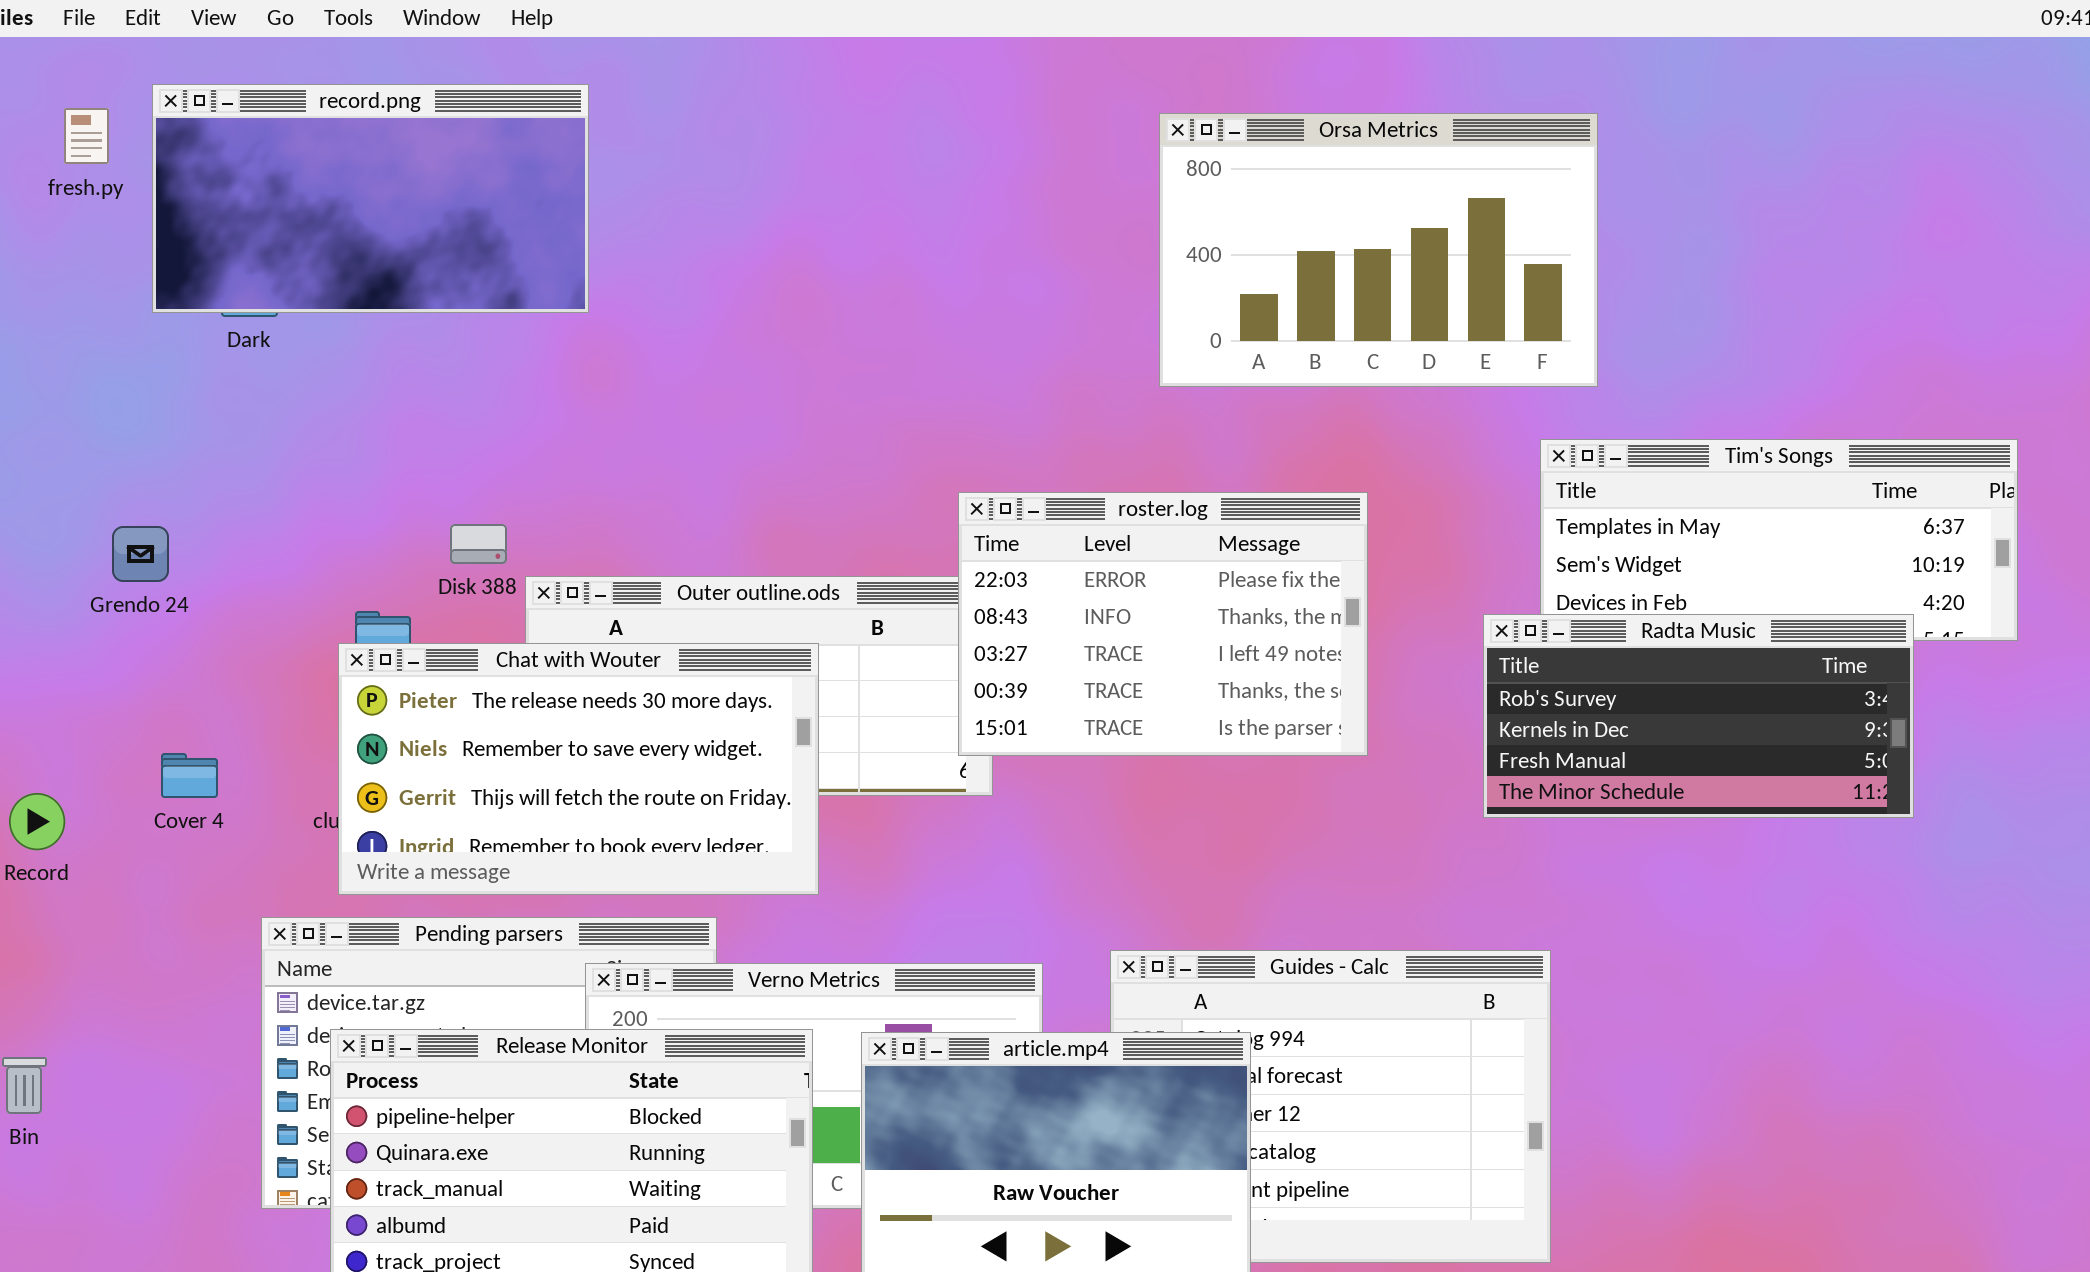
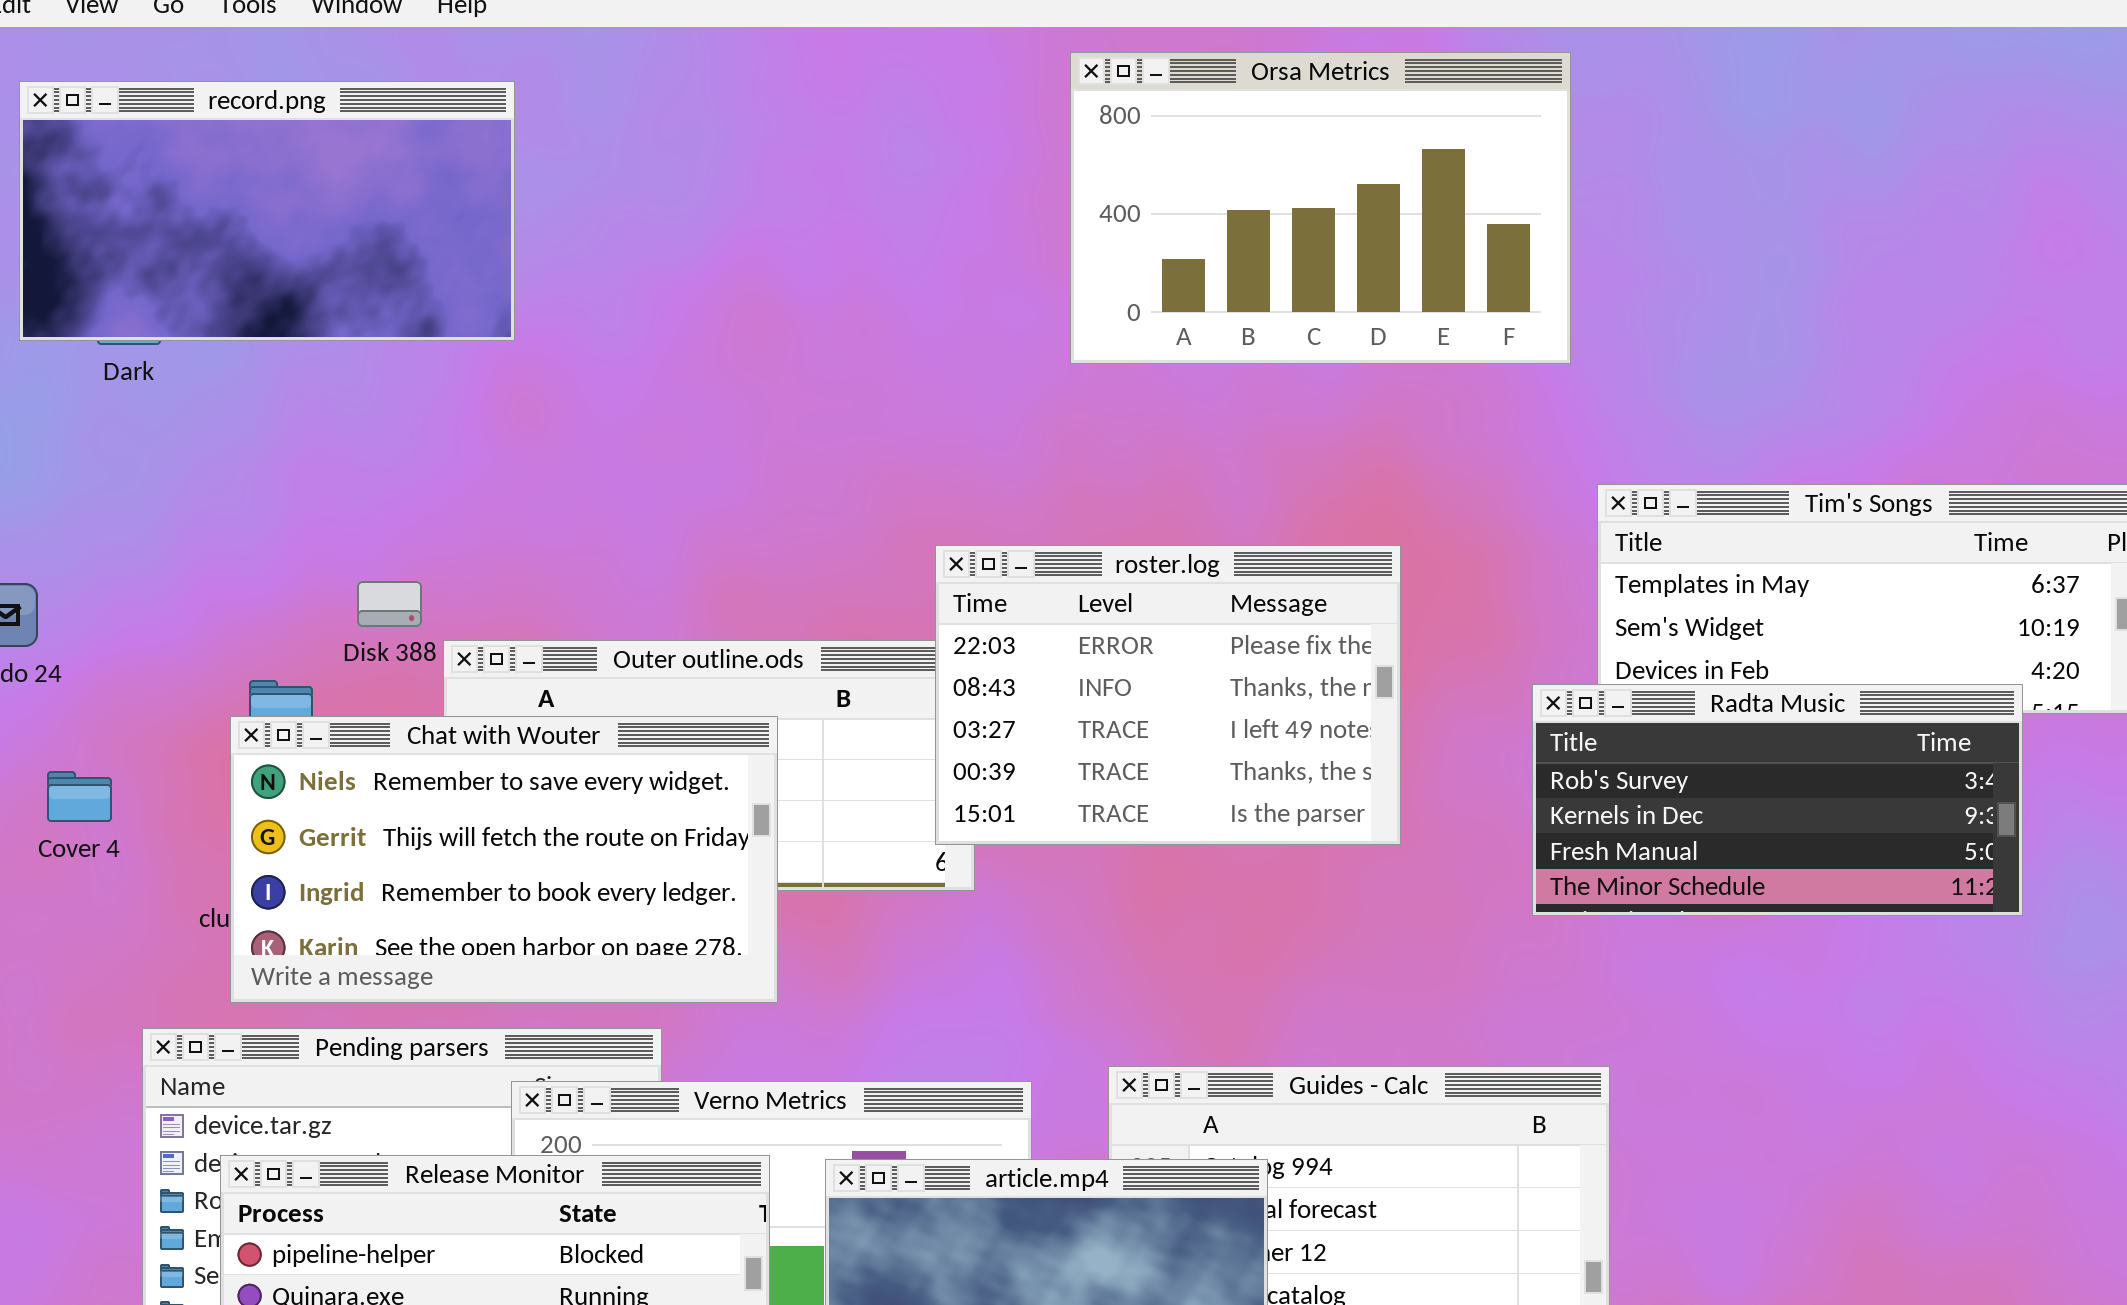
Orsa Metrics: [1159,113,1598,387] -> [1070,52,1571,364], moved
Chat with Wouter: [338,643,819,895] -> [230,716,778,1003], scrolled down 1 row
Cover 4: [161,753,218,798] -> [47,771,112,822], moved

